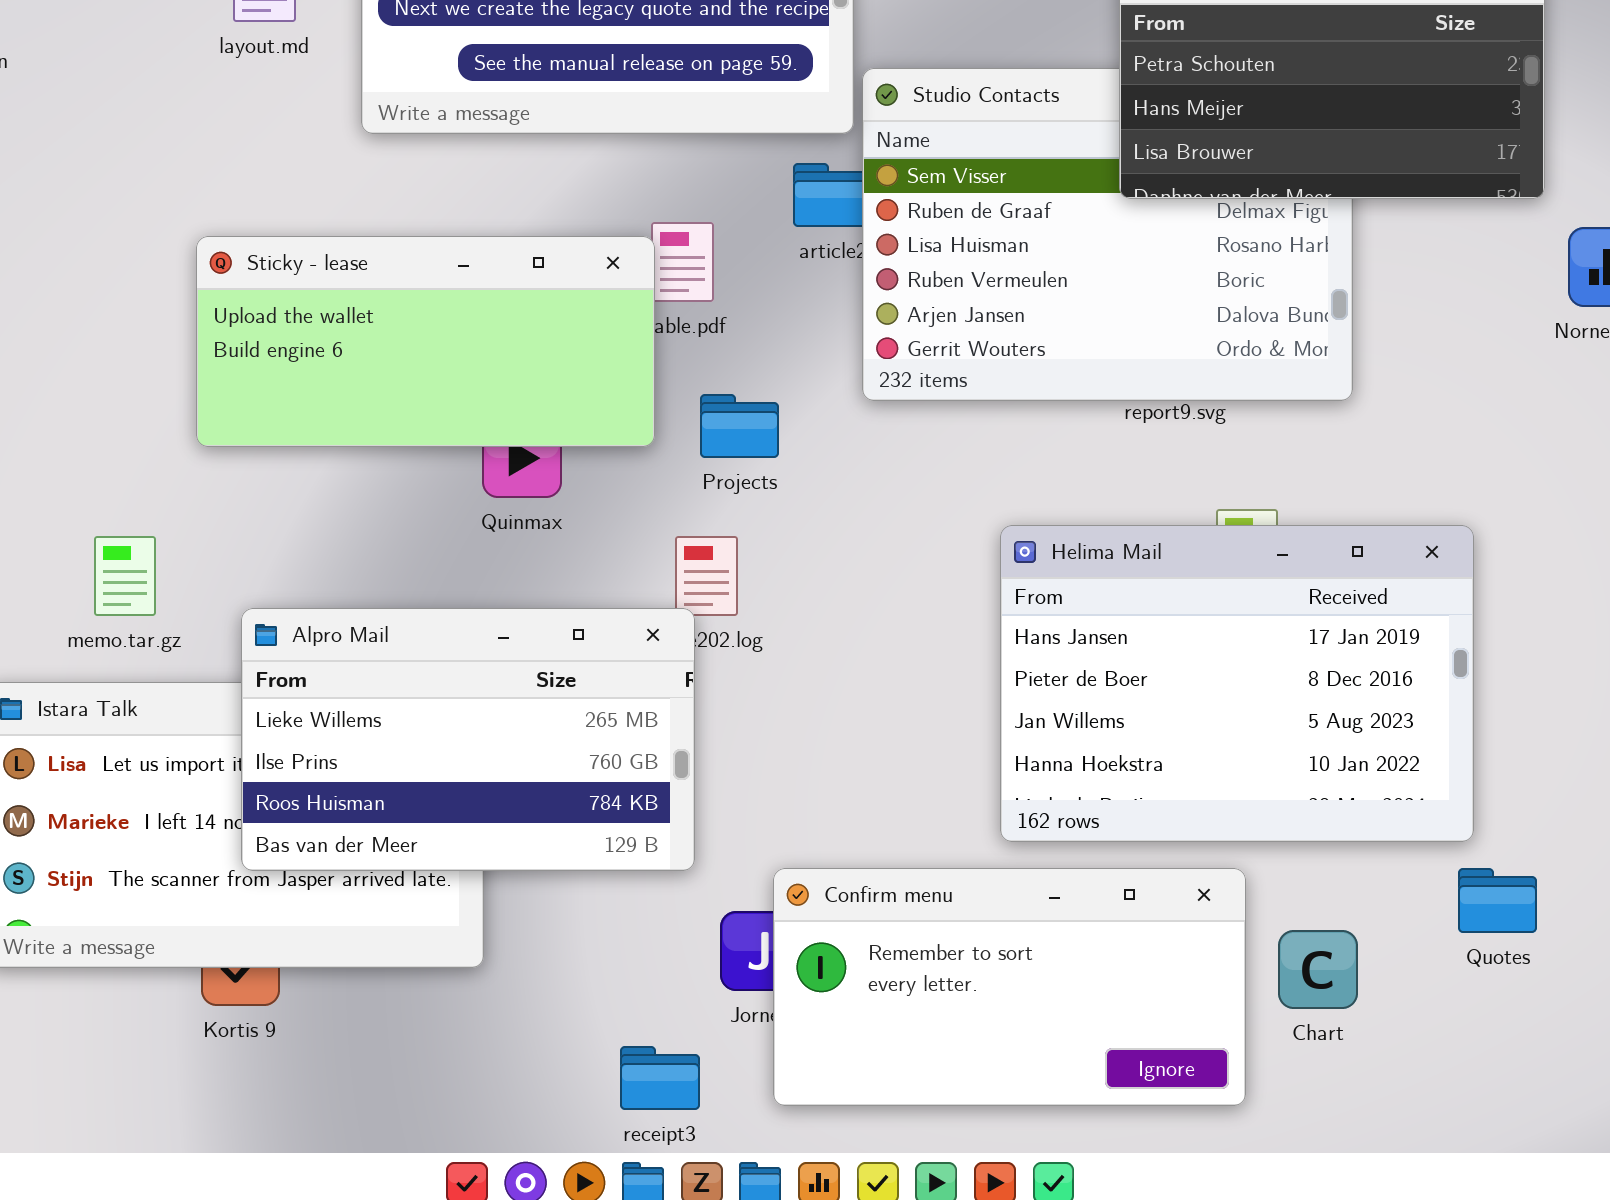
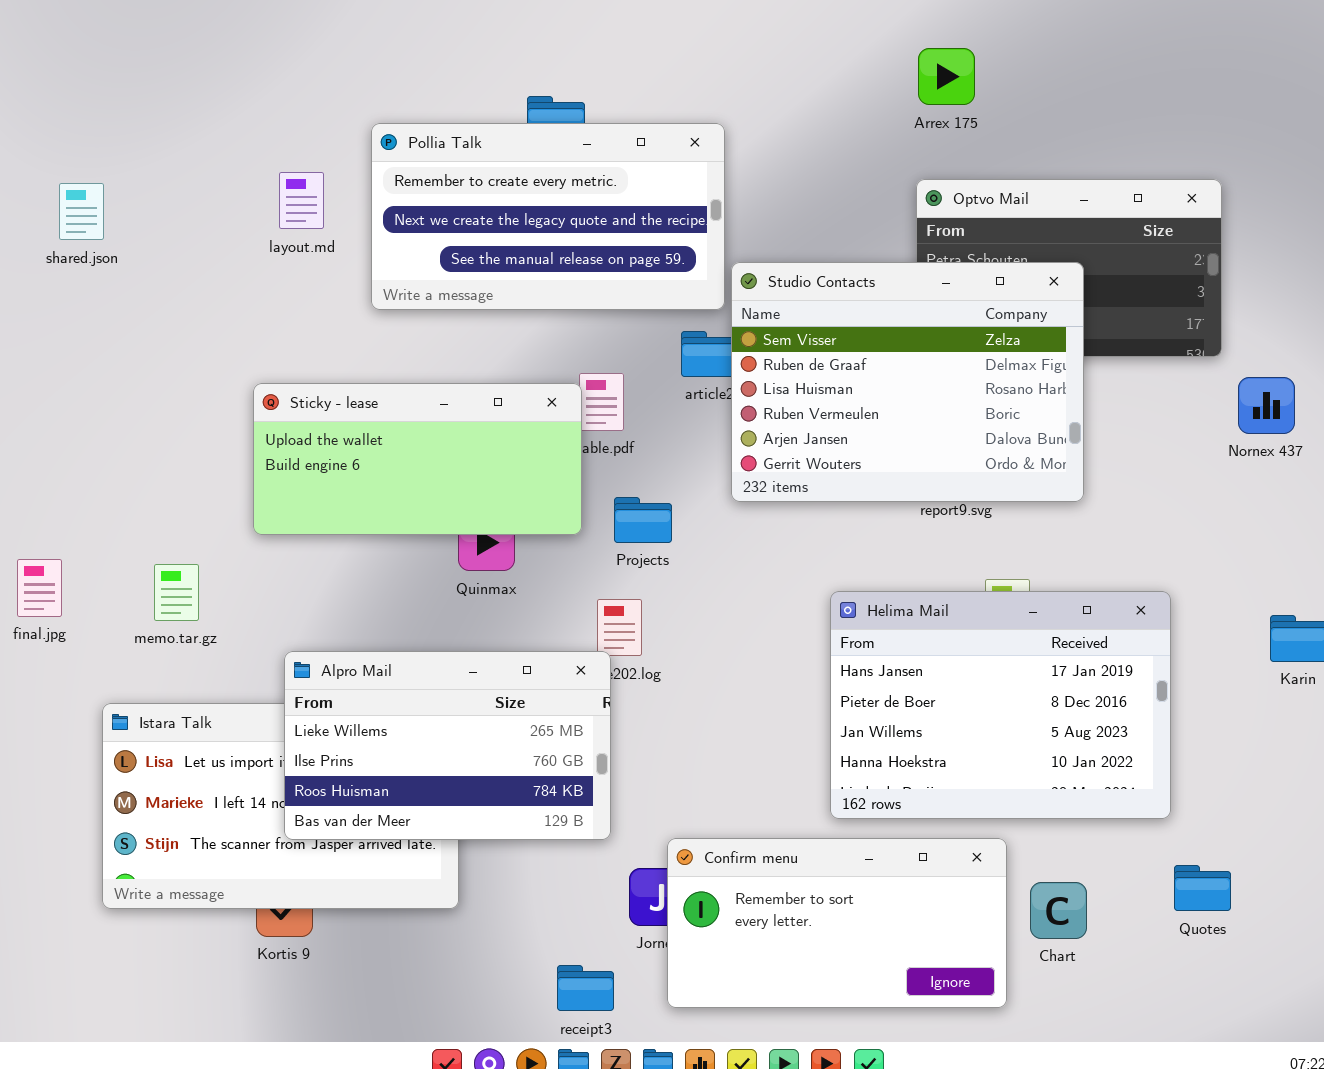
Studio Contacts: [862,68,1353,401] -> [731,262,1084,502], raised
memo.tar.gz: [94,536,156,616] -> [154,564,199,621], moved
Quotes: [1458,868,1537,933] -> [1174,865,1231,911], moved

